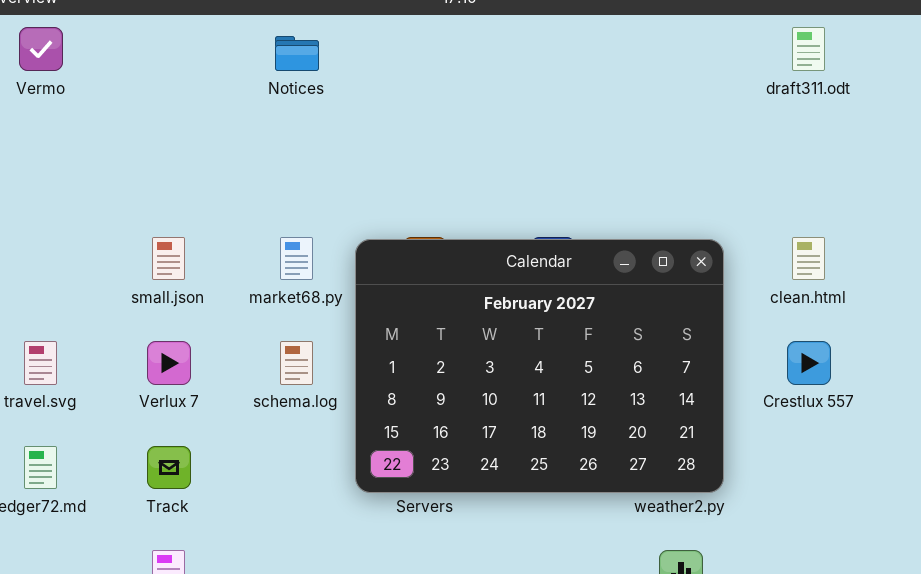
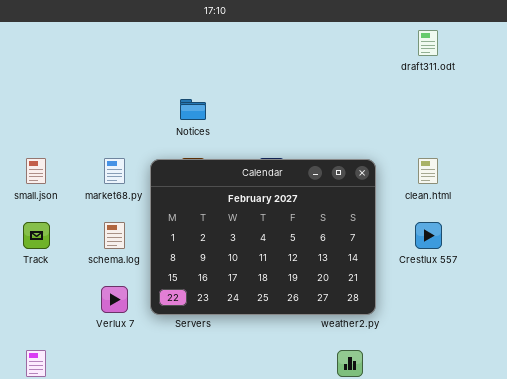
Notices: [275,36,319,71] -> [180,99,206,120], moved
Verlux 7: [147,341,191,385] -> [101,286,128,313], moved
Track: [147,446,191,489] -> [23,222,50,249], moved

